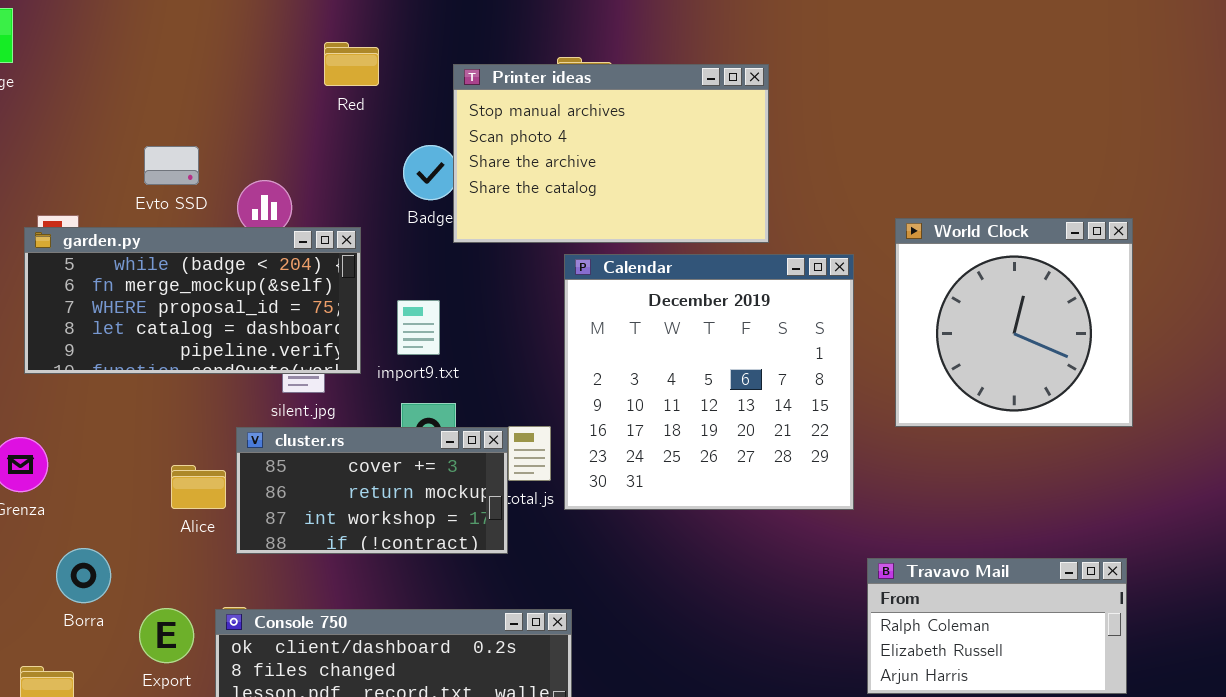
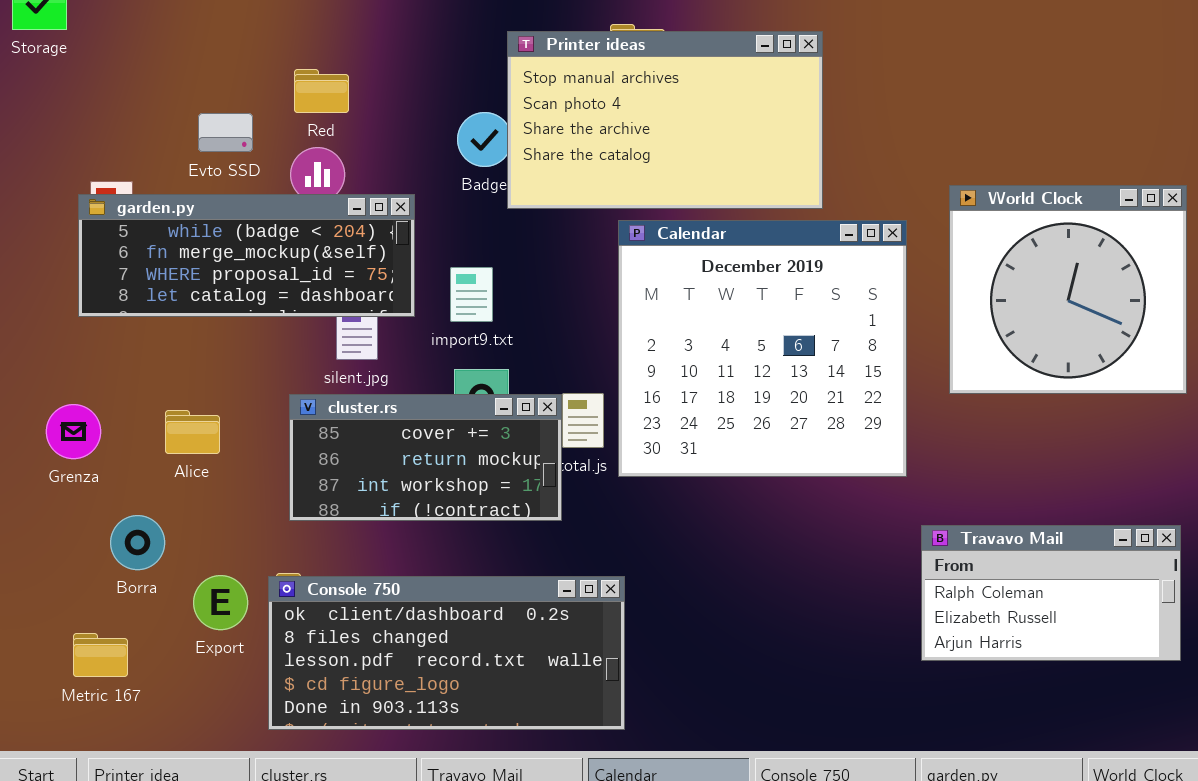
Red: [324,42,379,86] -> [294,69,349,113], moved
garden.py: [24,227,361,374] -> [78,194,415,317], resized
Alice: [171,465,226,509] -> [165,410,220,454], moved

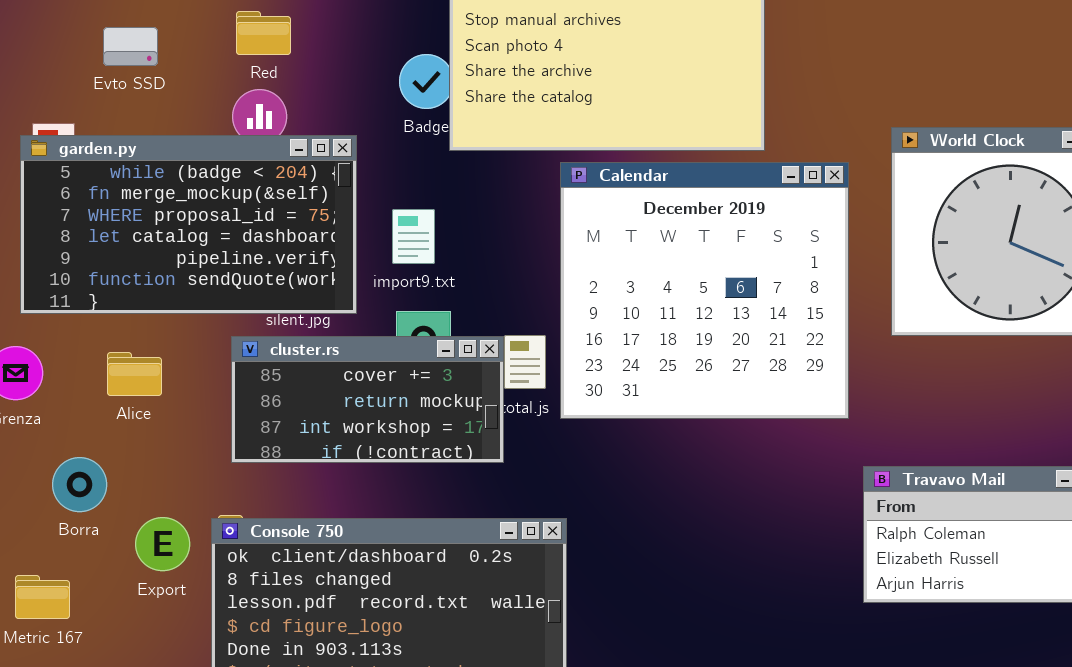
Evto SSD: [198,113,253,152] -> [103,27,158,66], moved
garden.py: [78,194,415,317] -> [20,135,357,314], resized

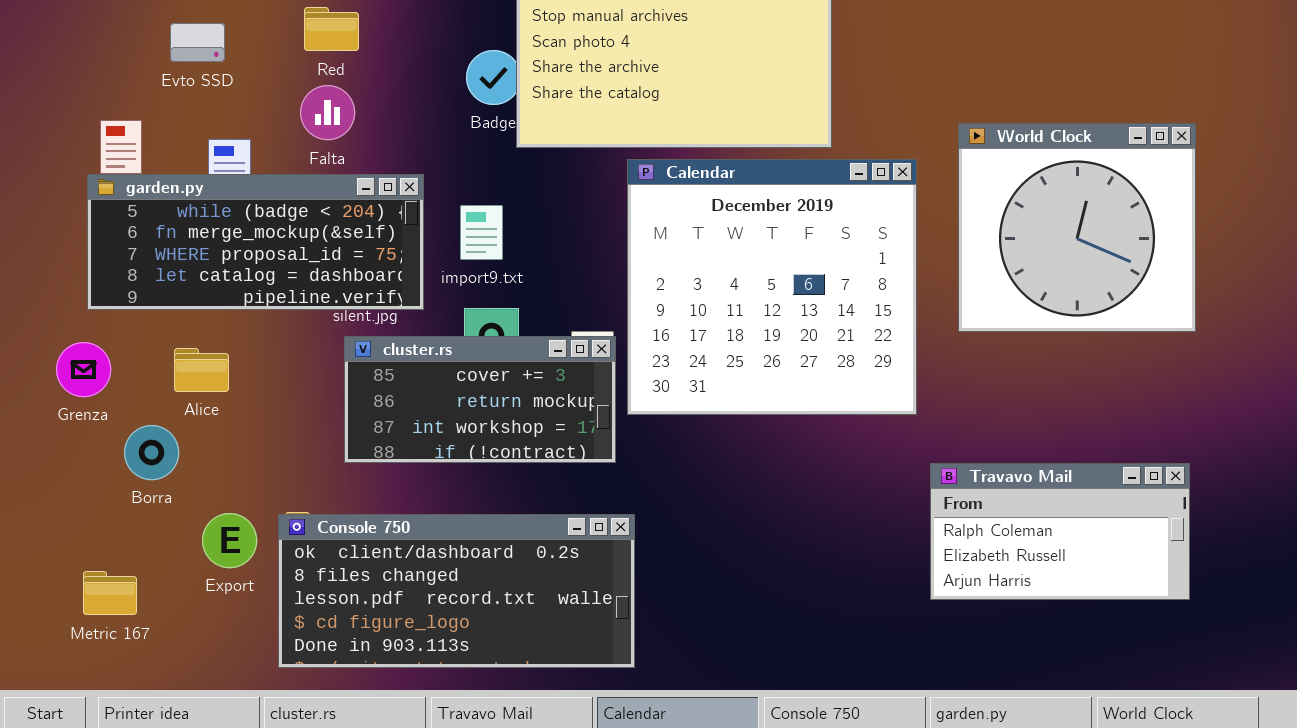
garden.py: [20,135,357,314] -> [87,174,424,310], resized
cluster.rs: [231,336,504,463] -> [344,336,616,463], moved
Borra: [52,457,107,512] -> [124,425,179,480], moved

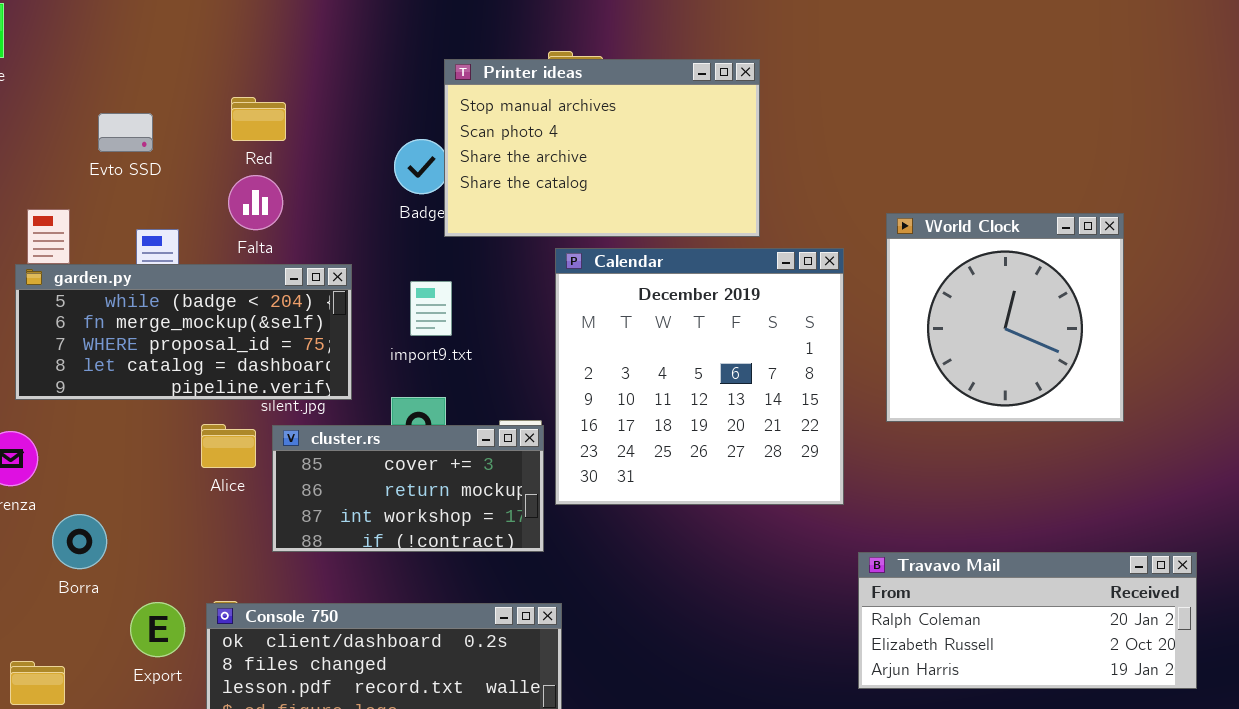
import9.txt: [460,205,503,260] -> [410,281,452,336], moved
Alice: [174,348,229,392] -> [201,424,256,468], moved
Travavo Mail: [930,463,1190,600] -> [858,552,1197,689], resized

